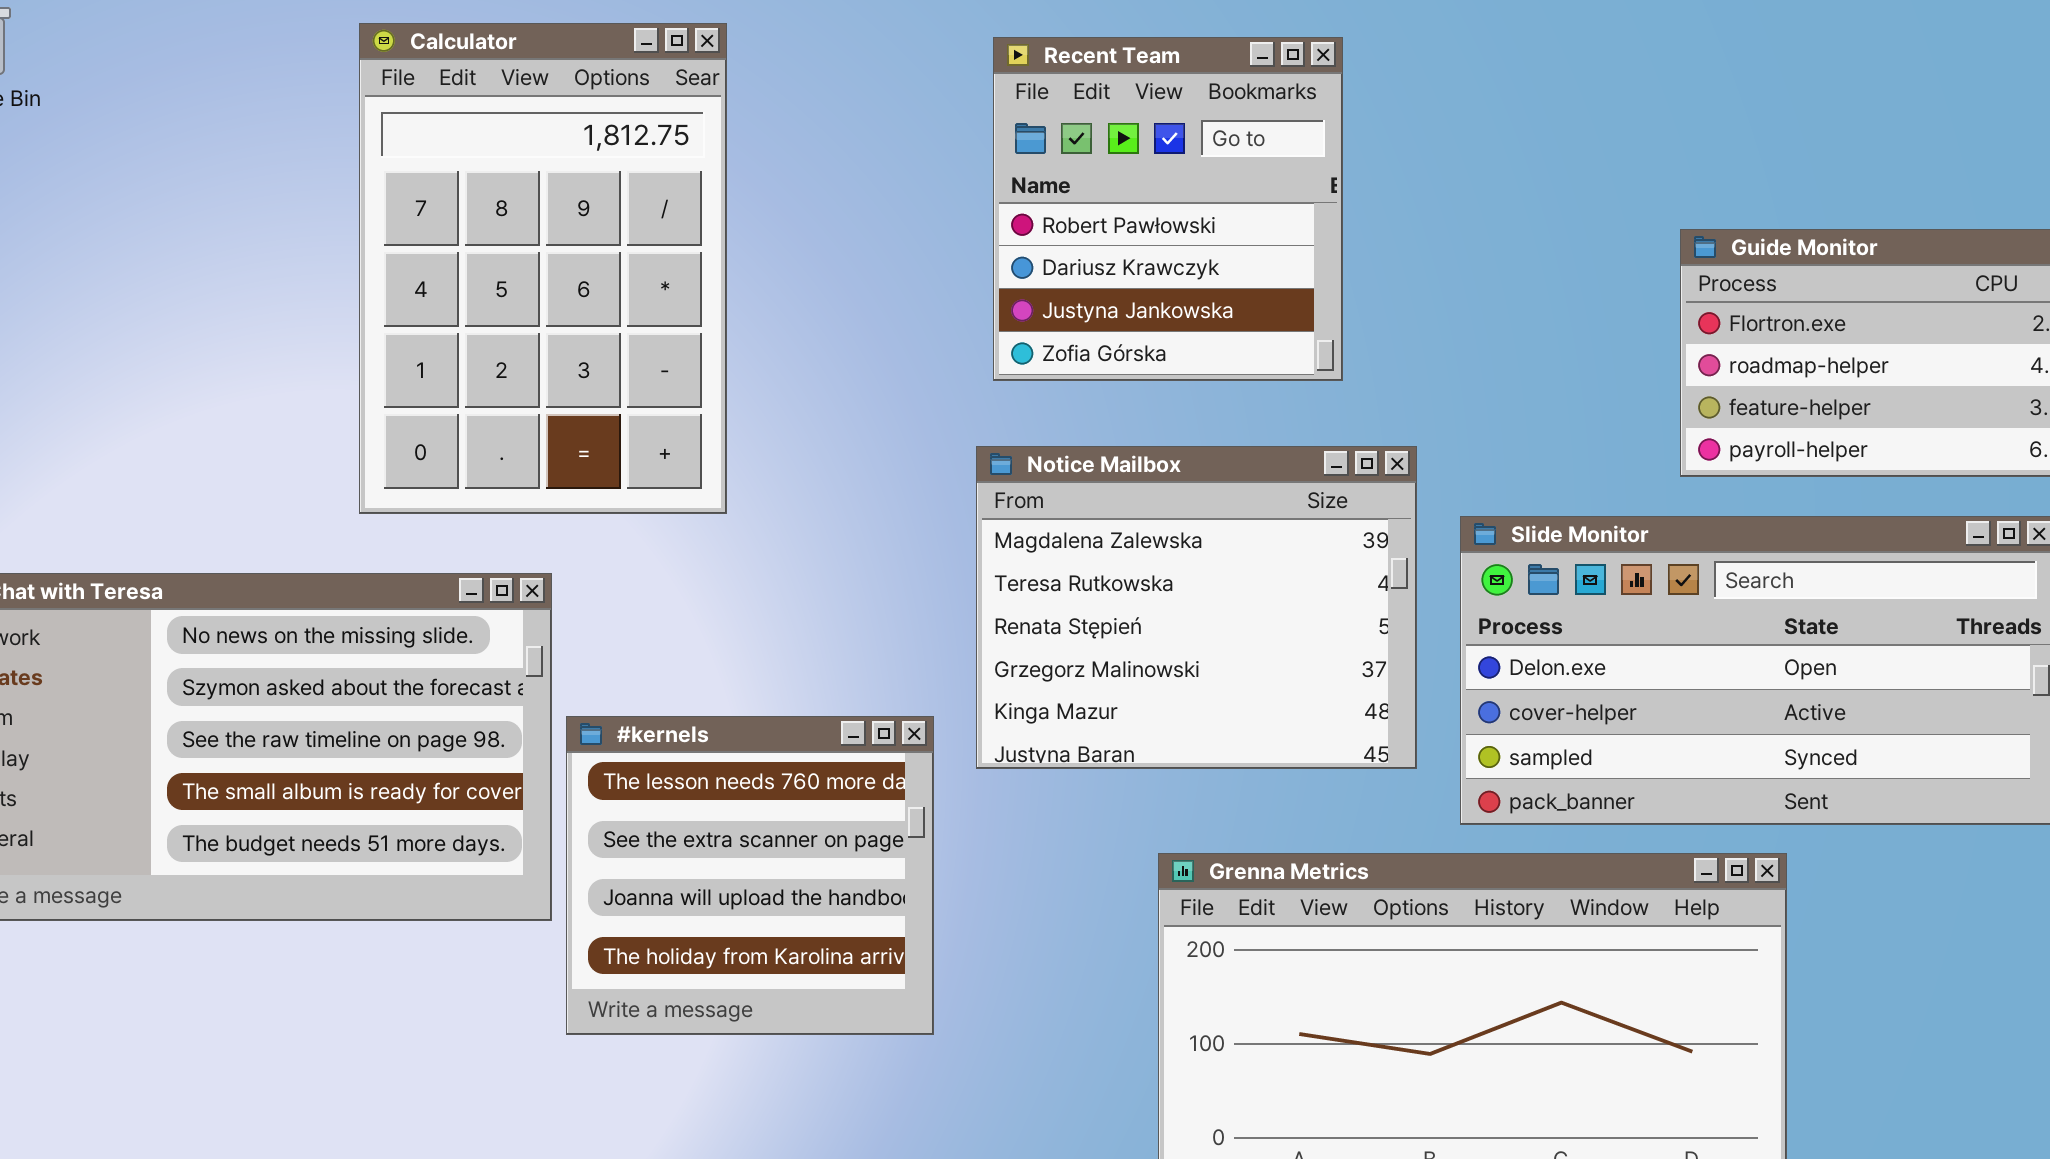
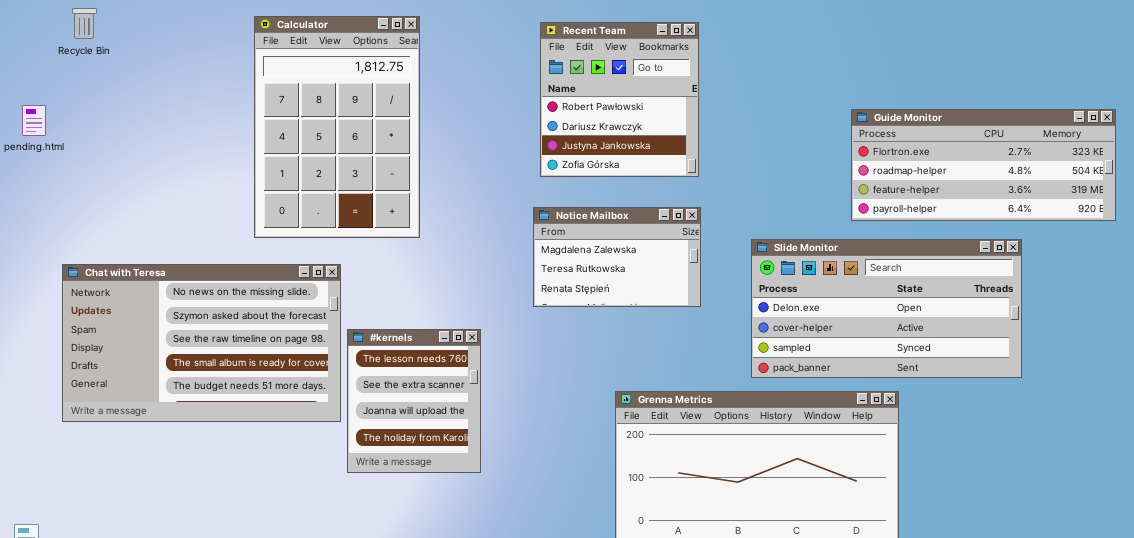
Notice Mailbox: [976,446,1417,769] -> [533,207,701,307], resized
#kernels: [566,716,934,1035] -> [347,329,481,473], resized

